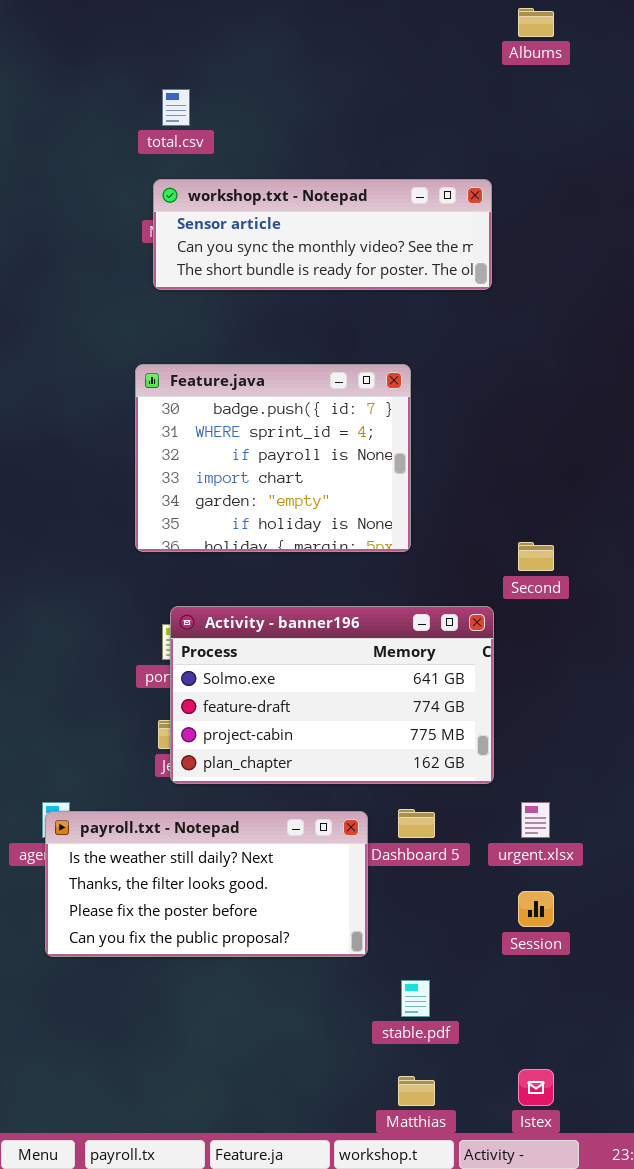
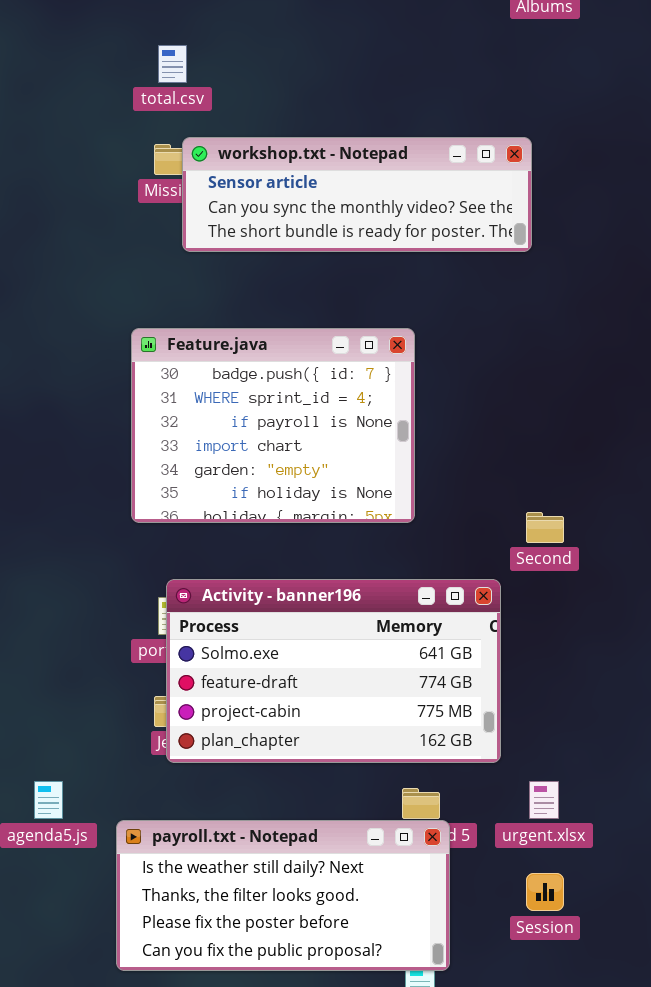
workshop.txt - Notepad: [153,179,492,290] -> [182,137,532,252], moved
payroll.txt - Notepad: [45,811,368,957] -> [116,820,450,971], moved

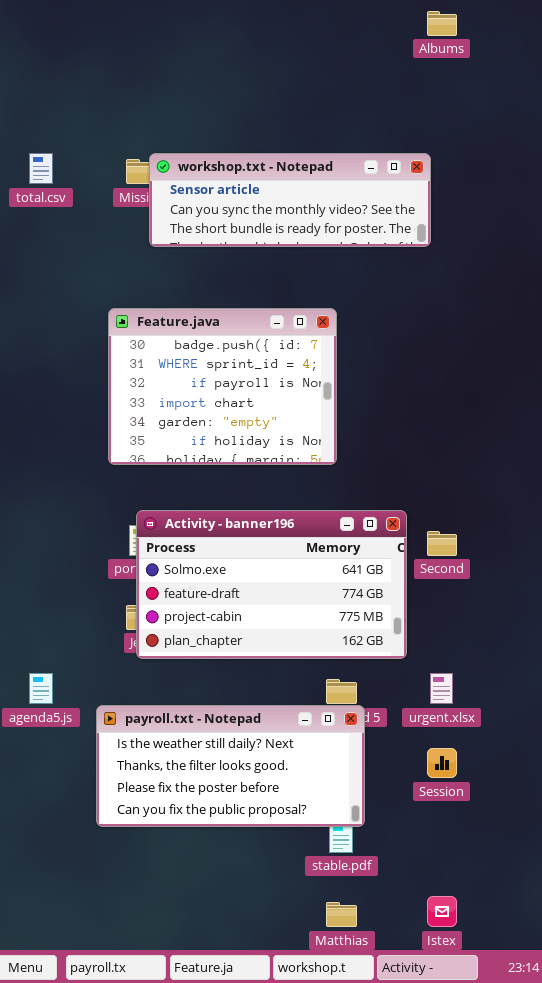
total.csv: [158,45,187,83] -> [29,153,53,184], moved
Second: [526,512,564,543] -> [427,531,457,556], moved

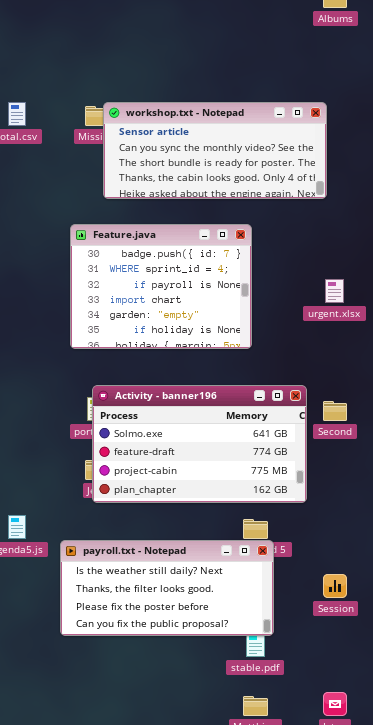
workshop.txt - Notepad: [149,153,431,247] -> [103,102,327,199], resized
urgent.xlsx: [430,673,453,704] -> [325,279,344,303], moved

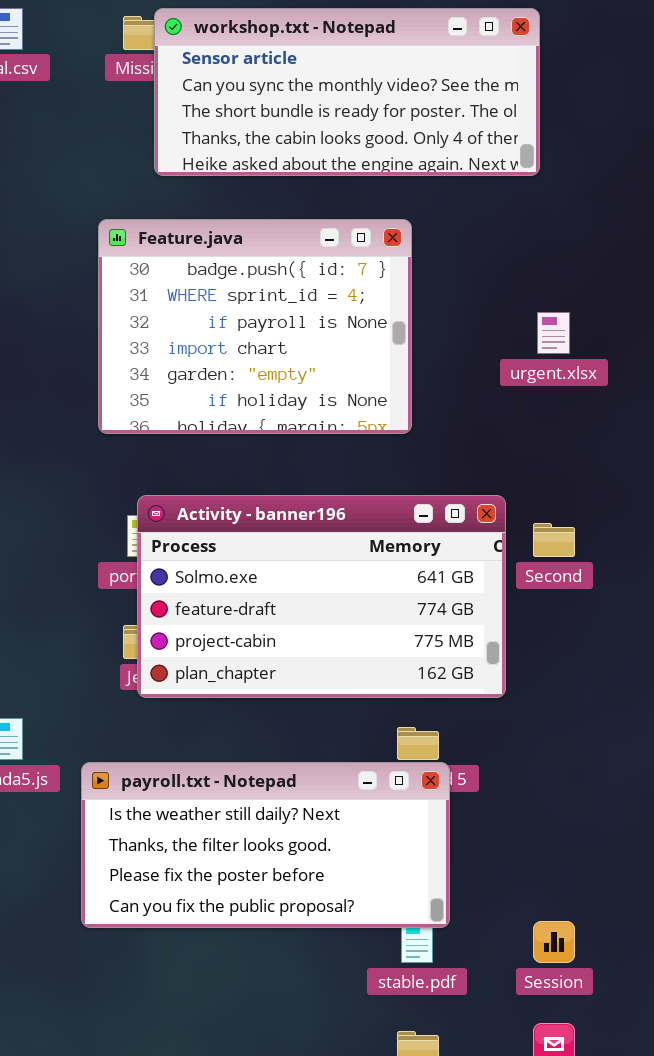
Session: [323,574,347,598] -> [533,921,575,963], moved

